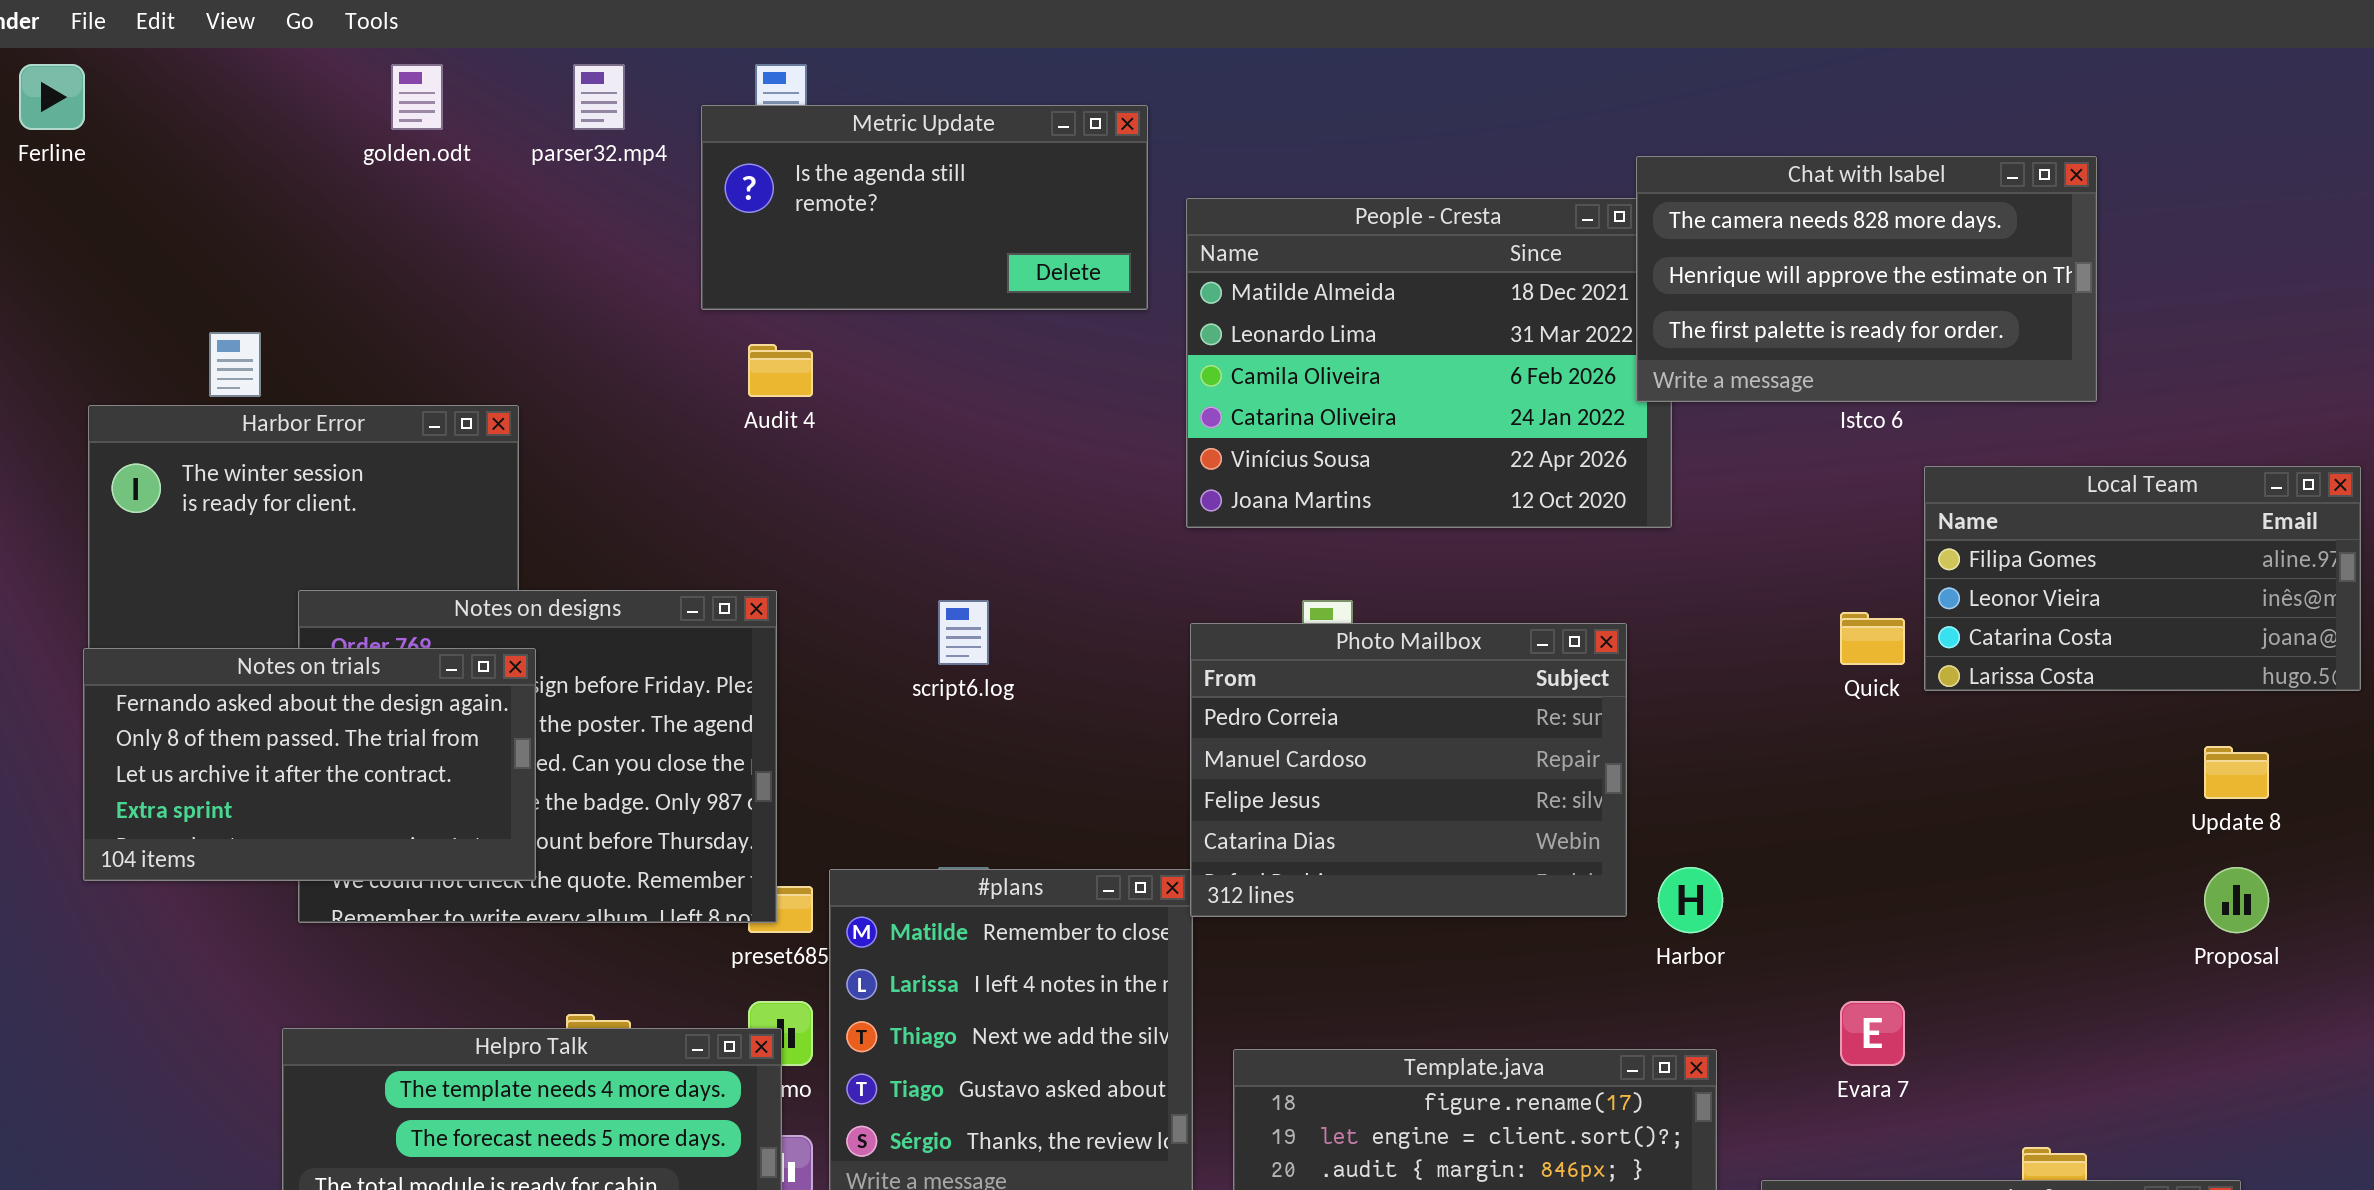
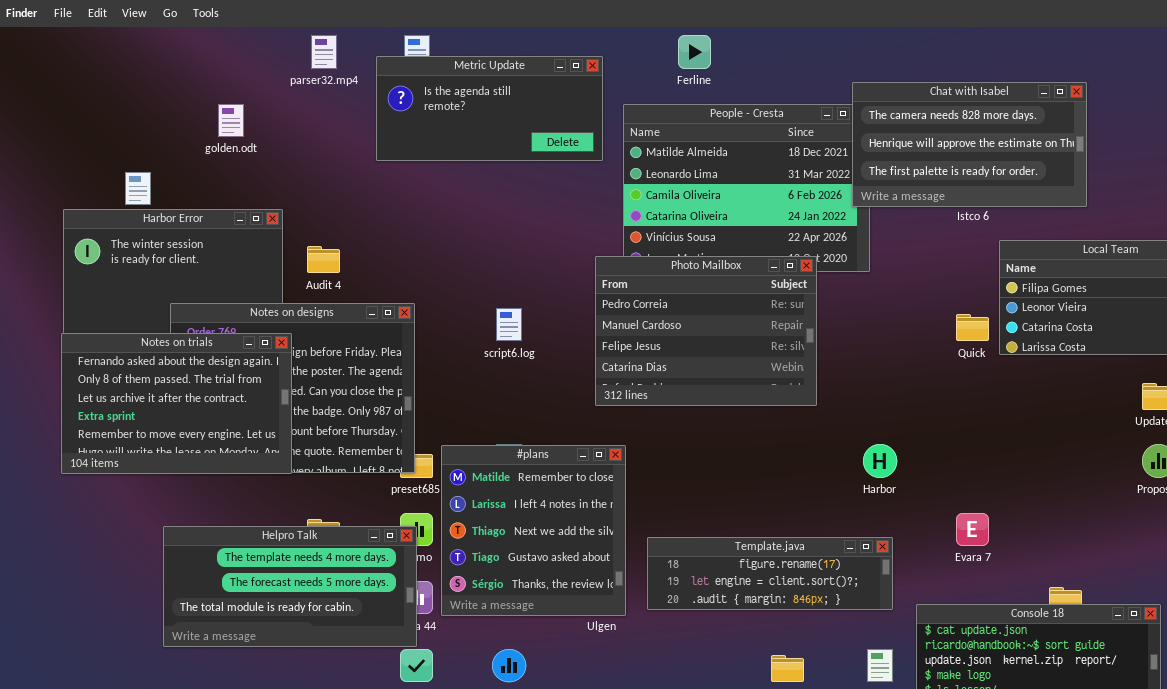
Ferline: [19,64,85,130] -> [678,35,711,69], moved
golden.odt: [391,64,443,130] -> [218,104,244,137], moved
Audit 4: [748,344,813,397] -> [307,246,340,273], moved
Photo Mailbox: [1190,623,1627,917] -> [595,256,817,406], moved
Notes on trials: [83,648,536,881] -> [61,333,292,474], resized

